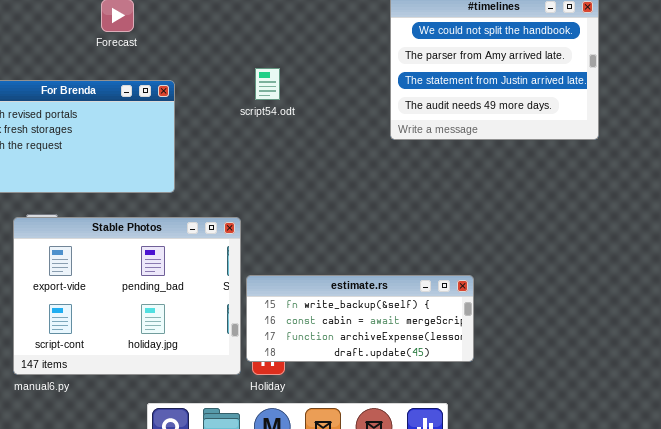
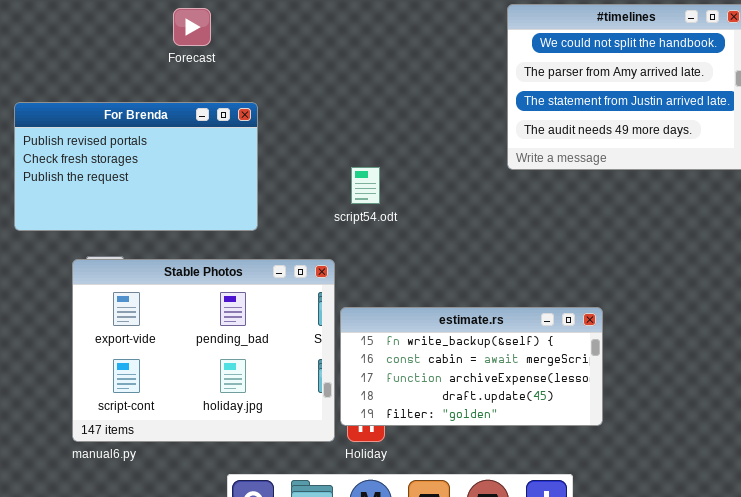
script54.odt: [255,68,280,100] -> [351,167,380,204], moved
estimate.rs: [246,275,474,362] -> [340,307,603,426], resized

